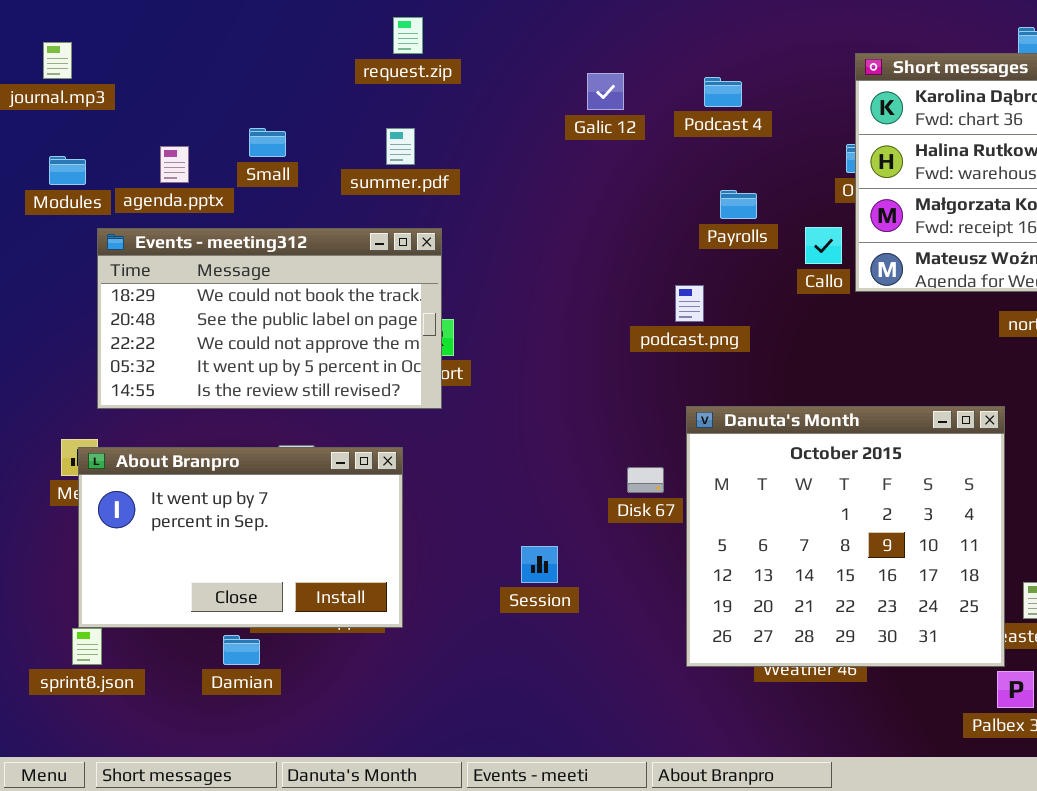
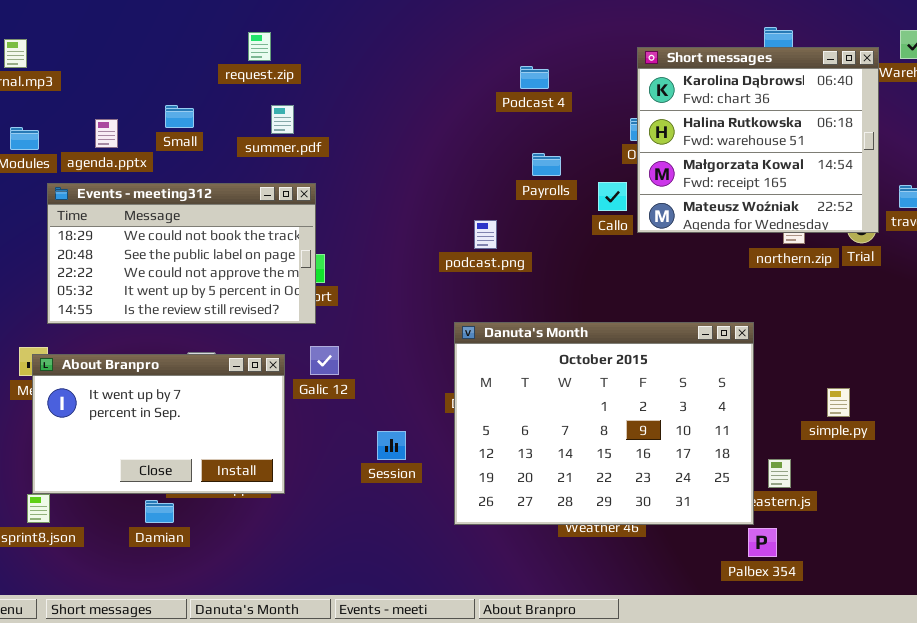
request.zip: [393,17,423,54] -> [248,32,271,61], moved
Galic 12: [587,73,624,110] -> [310,346,339,375], moved
podcast.png: [675,285,704,322] -> [474,220,497,249], moved
Danuta's Month: [686,406,1005,667] -> [454,322,754,525], resized

